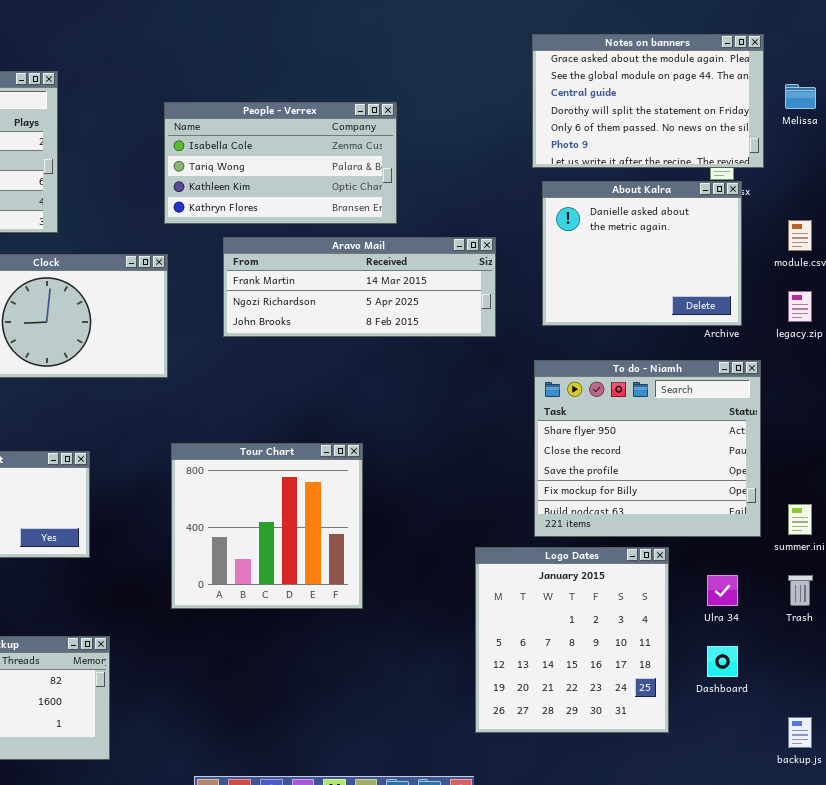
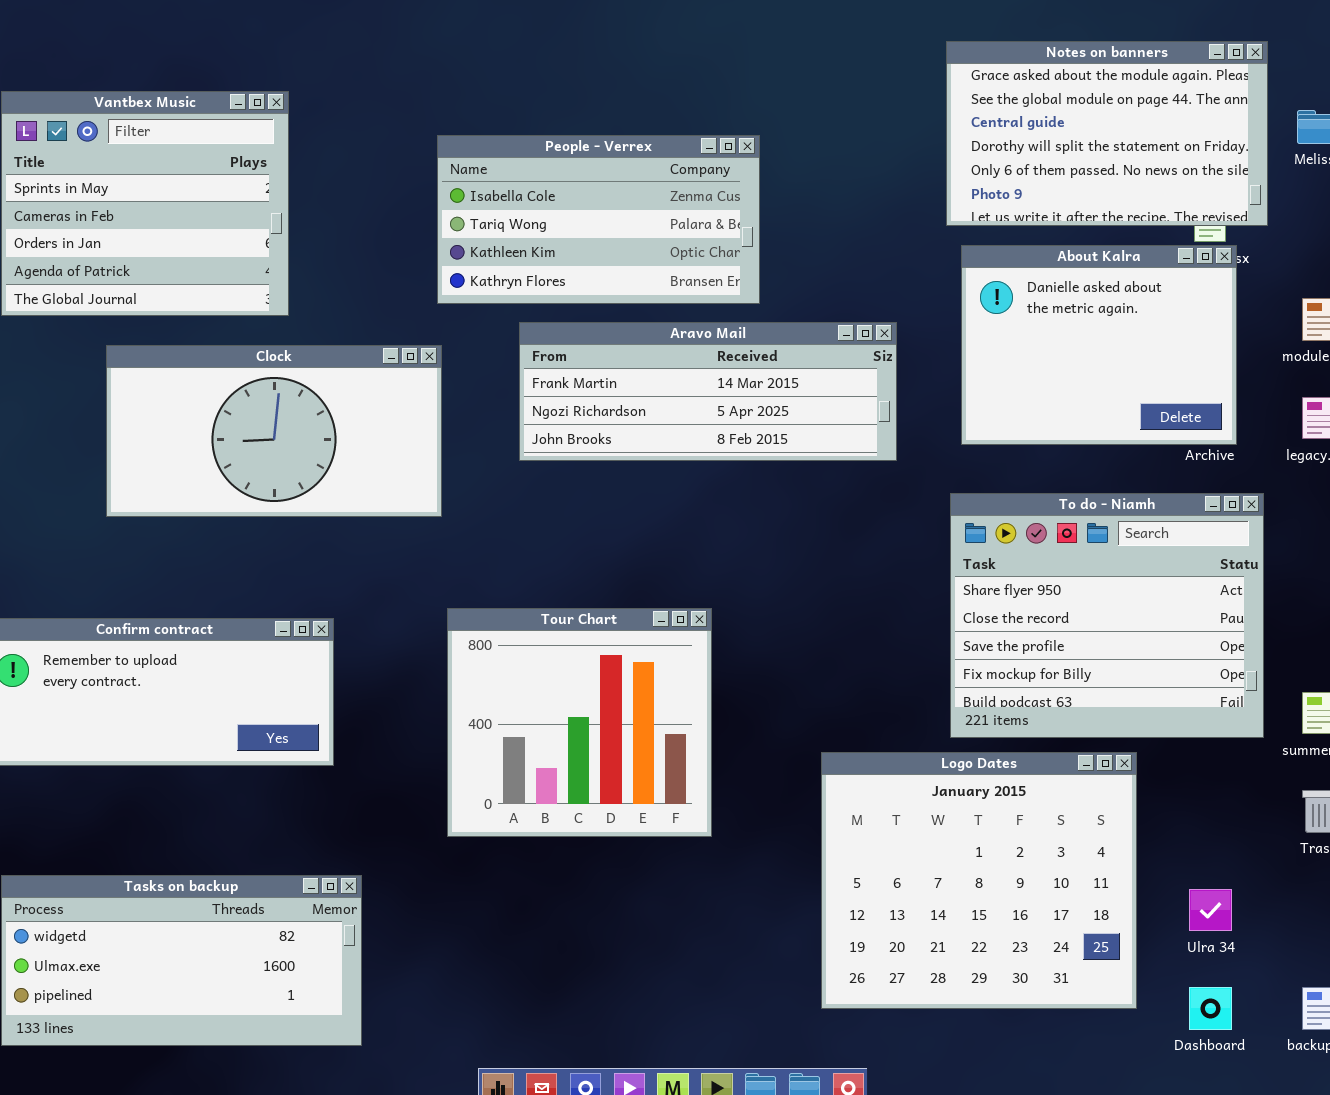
Logo Dates: [475,547,669,733] -> [821,752,1137,1009], resized
Ulra 34: [707,575,738,606] -> [1189,889,1232,931], moved
Dashboard: [707,646,738,677] -> [1189,987,1232,1030], moved

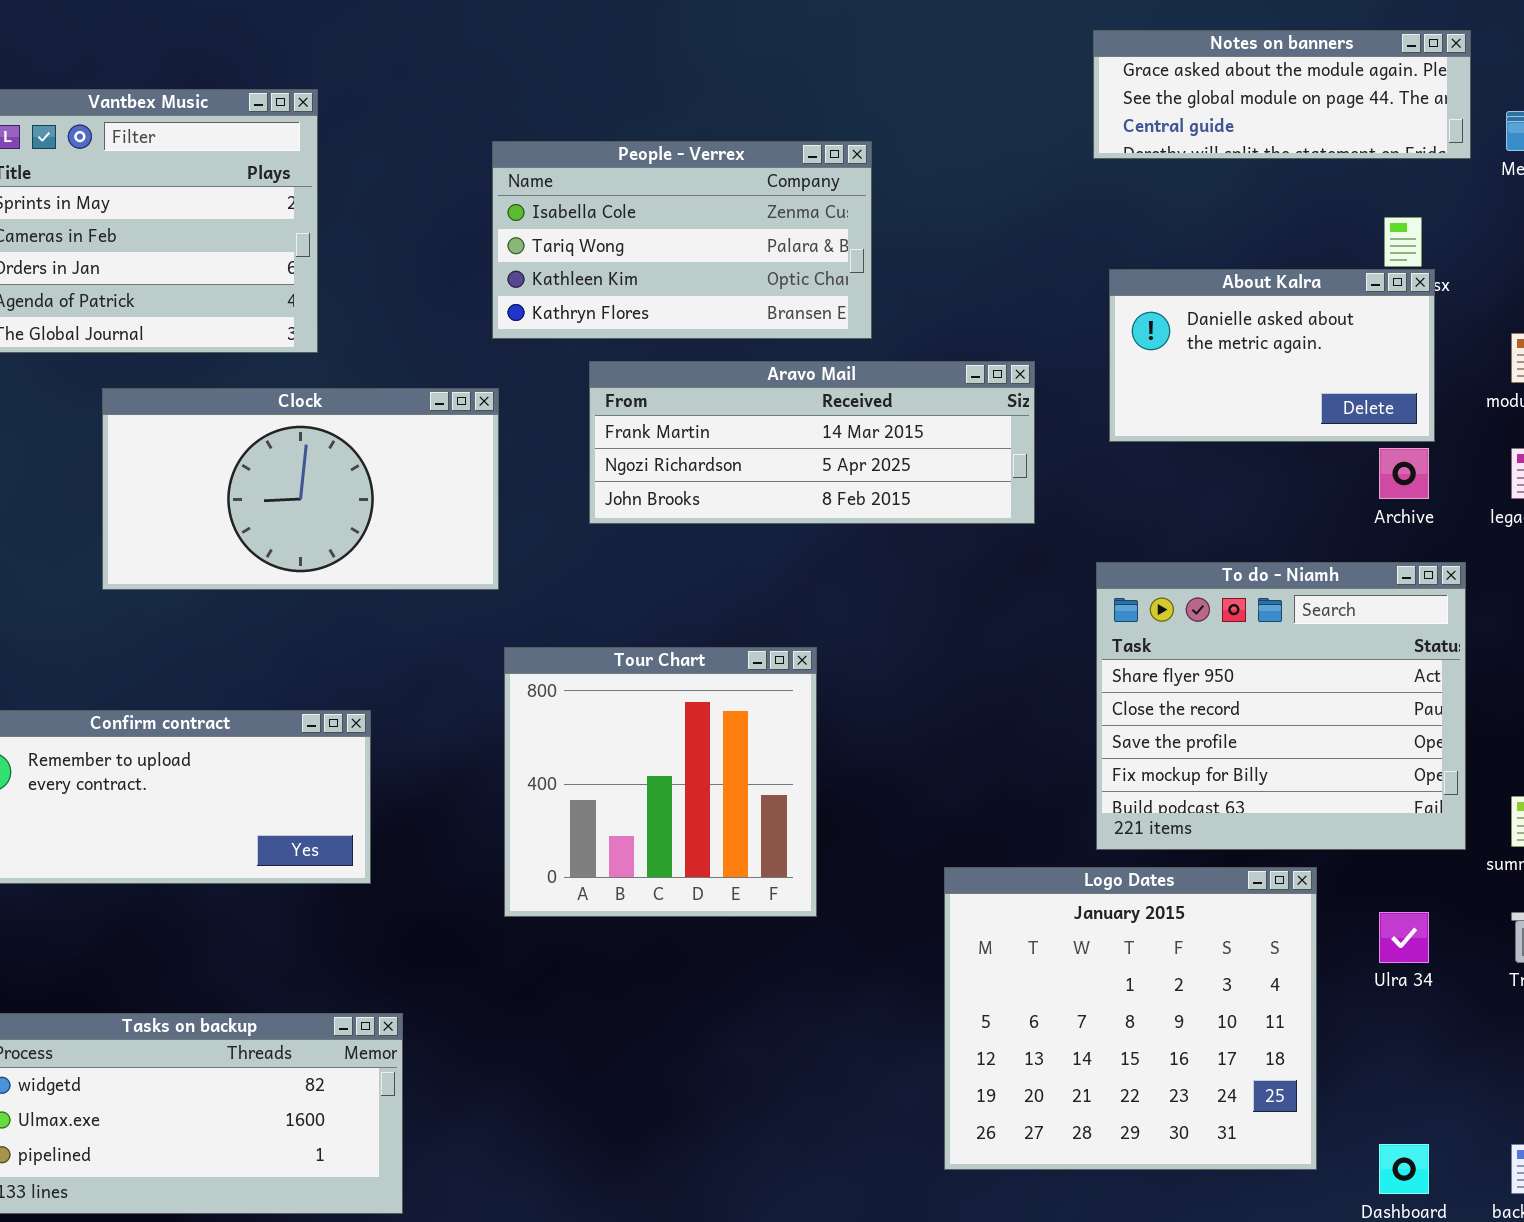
Notes on banners: [946,41,1268,226] -> [1093,30,1471,159], resized
About Kalra: [961,245,1237,445] -> [1109,269,1435,442], resized
Tour Chart: [447,608,712,837] -> [504,647,817,917], moved
Ulra 34: [1189,889,1232,931] -> [1379,912,1429,963], moved

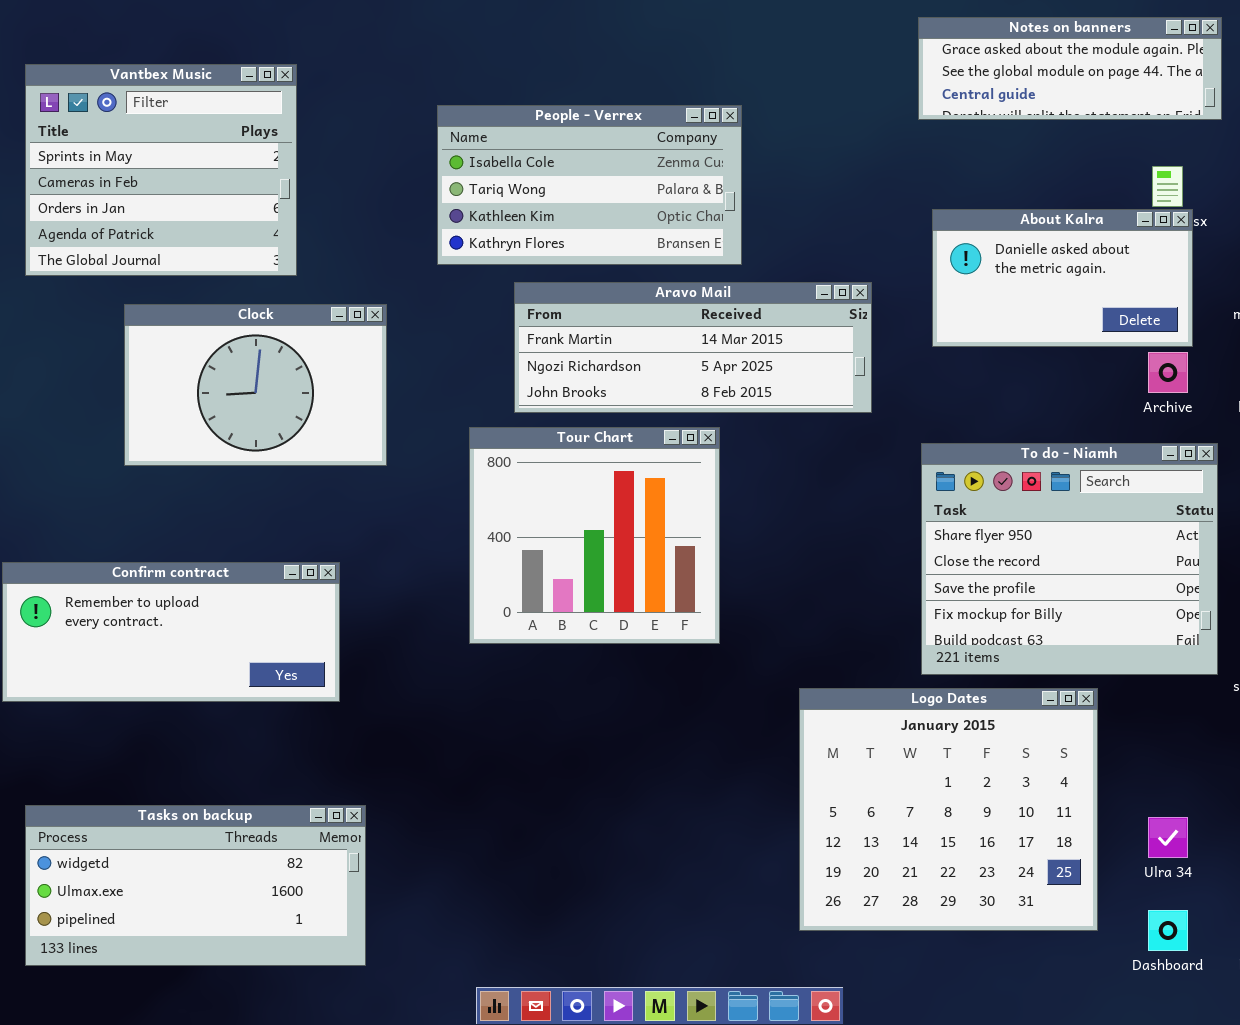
Clock: [102,388,499,590] -> [124,304,387,466], resized
Tour Chart: [504,647,817,917] -> [469,427,720,644], moved
Ulra 34: [1379,912,1429,963] -> [1148,817,1188,858], moved

